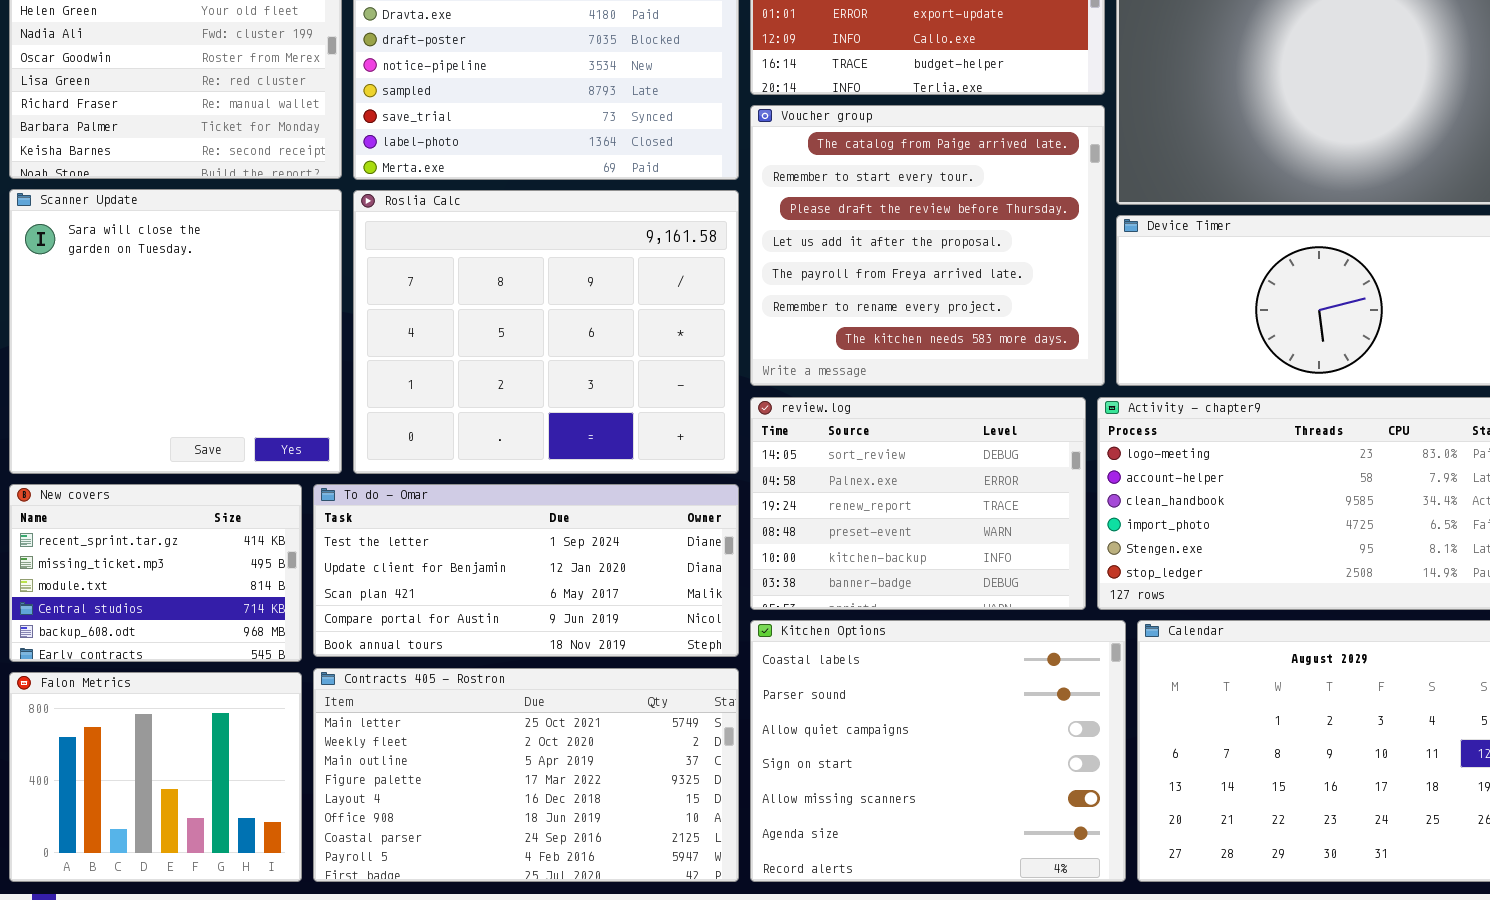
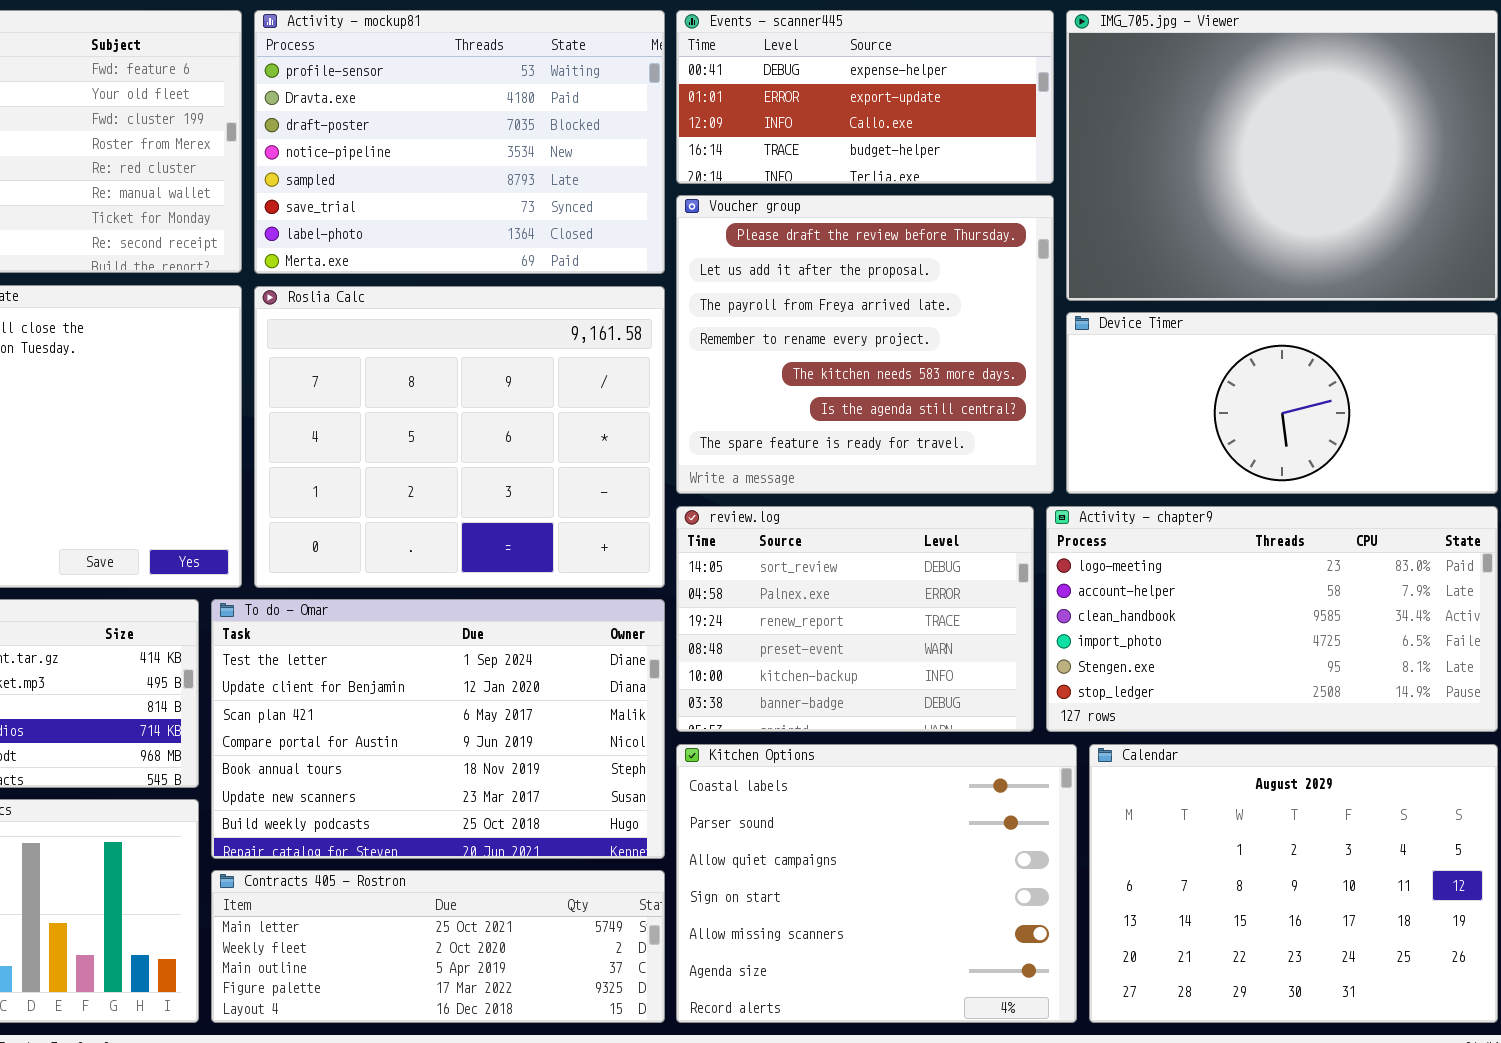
Voucher group: [750,105,1105,386] -> [676,195,1054,494], scrolled down 2 rows
To do - Omar: [313,484,739,657] -> [211,599,665,859], resized
Contracts 405 - Rostron: [313,668,739,882] -> [211,870,665,1023], resized

